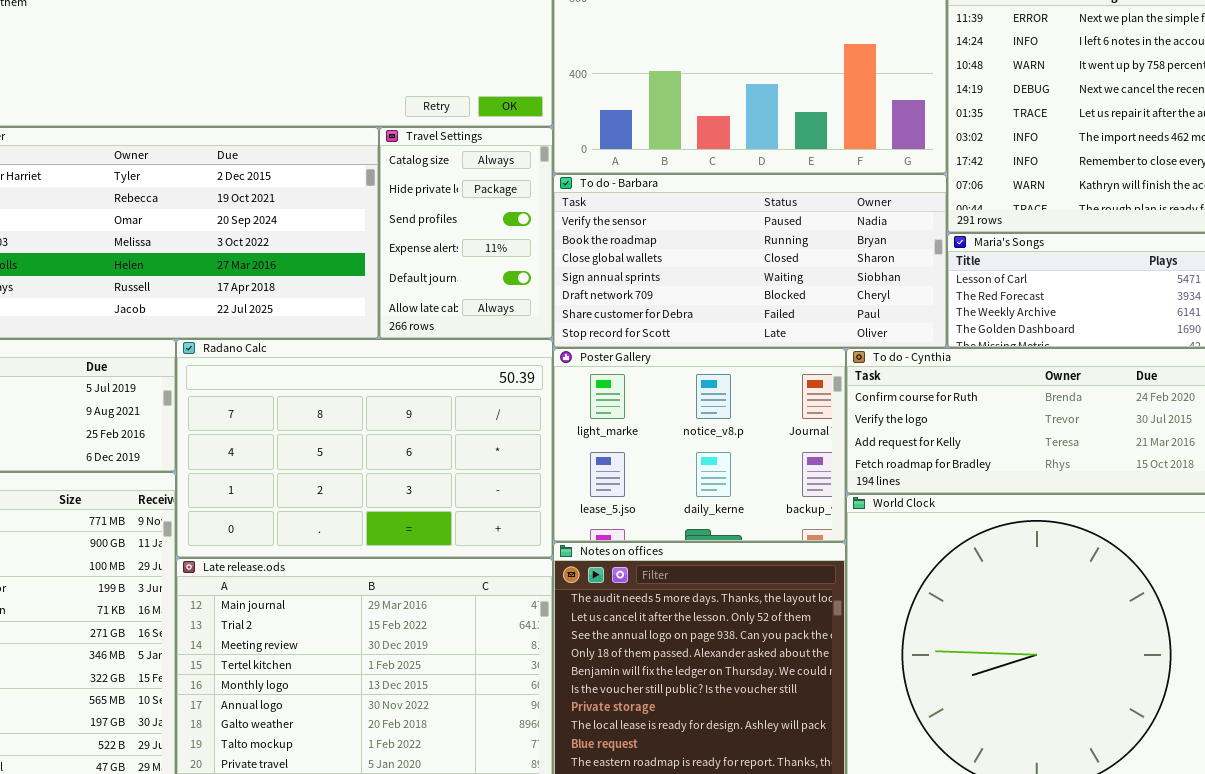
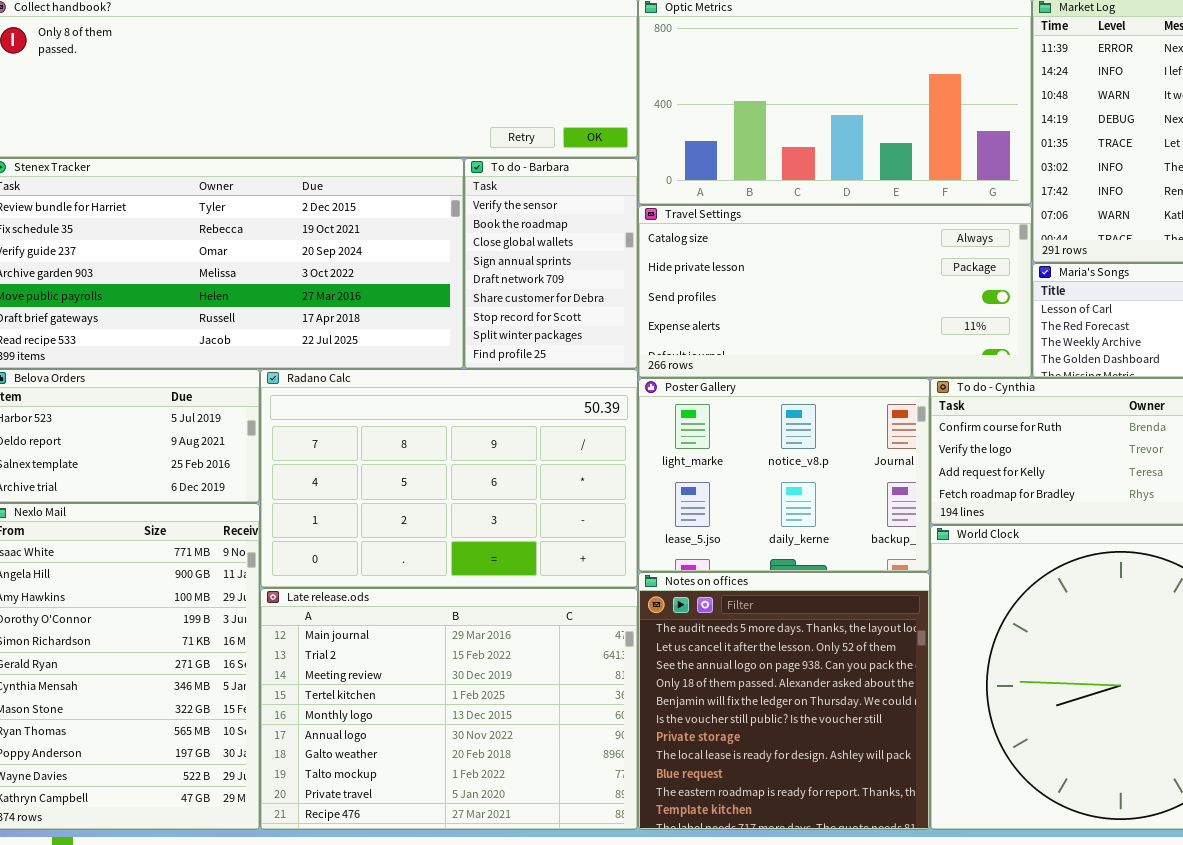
Travel Settings: [379,127,553,339] -> [638,205,1032,378], moved, resized
To do - Barbara: [553,174,947,348] -> [464,158,638,369], moved, resized

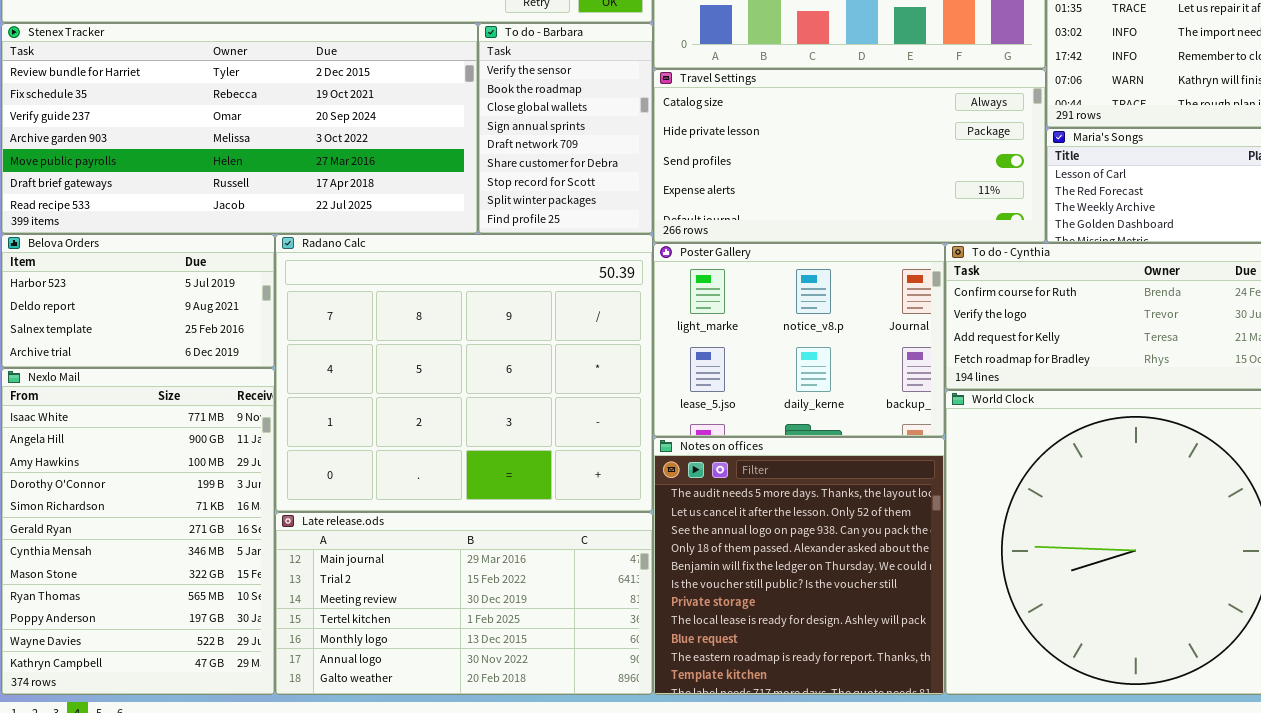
Radano Calc: [260,369,638,588] -> [275,234,653,512], resized
Late release.ods: [260,588,638,830] -> [275,512,653,695], resized

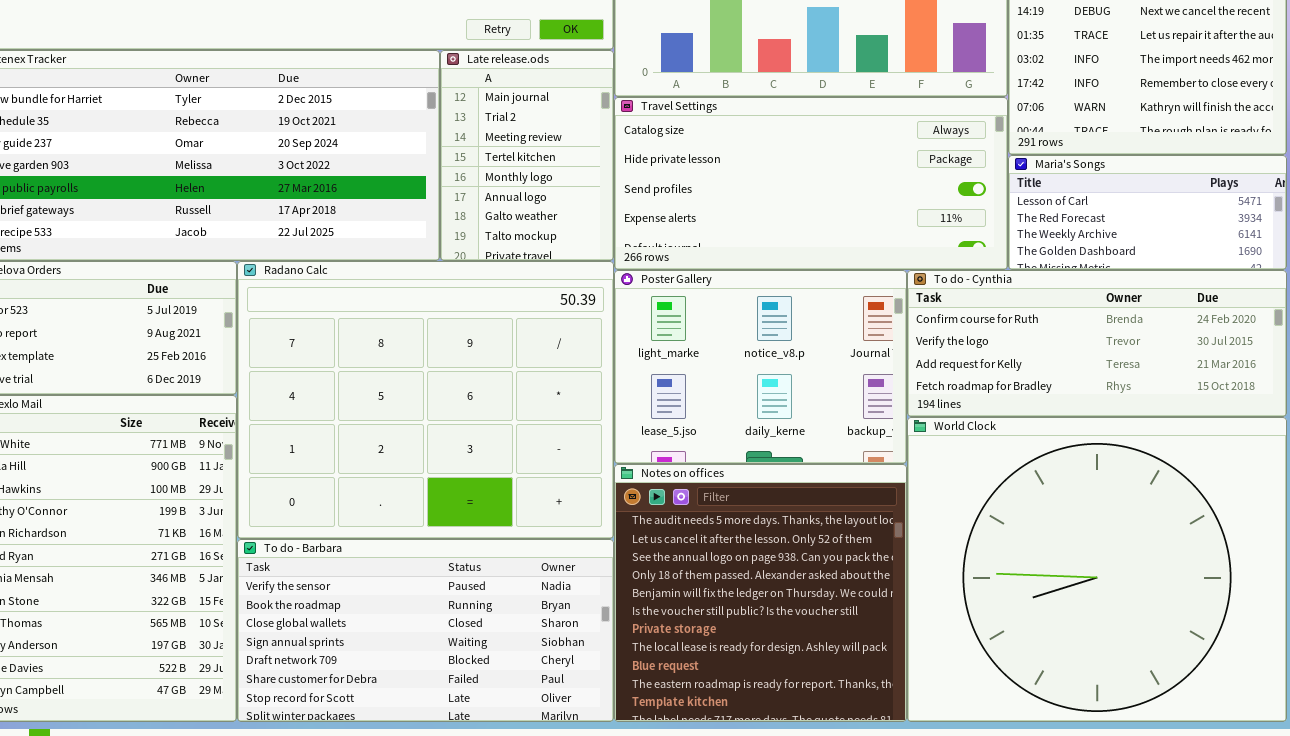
To do - Barbara: [478,23,653,234] -> [237,539,614,722], moved, resized
Late release.ods: [275,512,653,695] -> [440,50,614,261], moved, resized

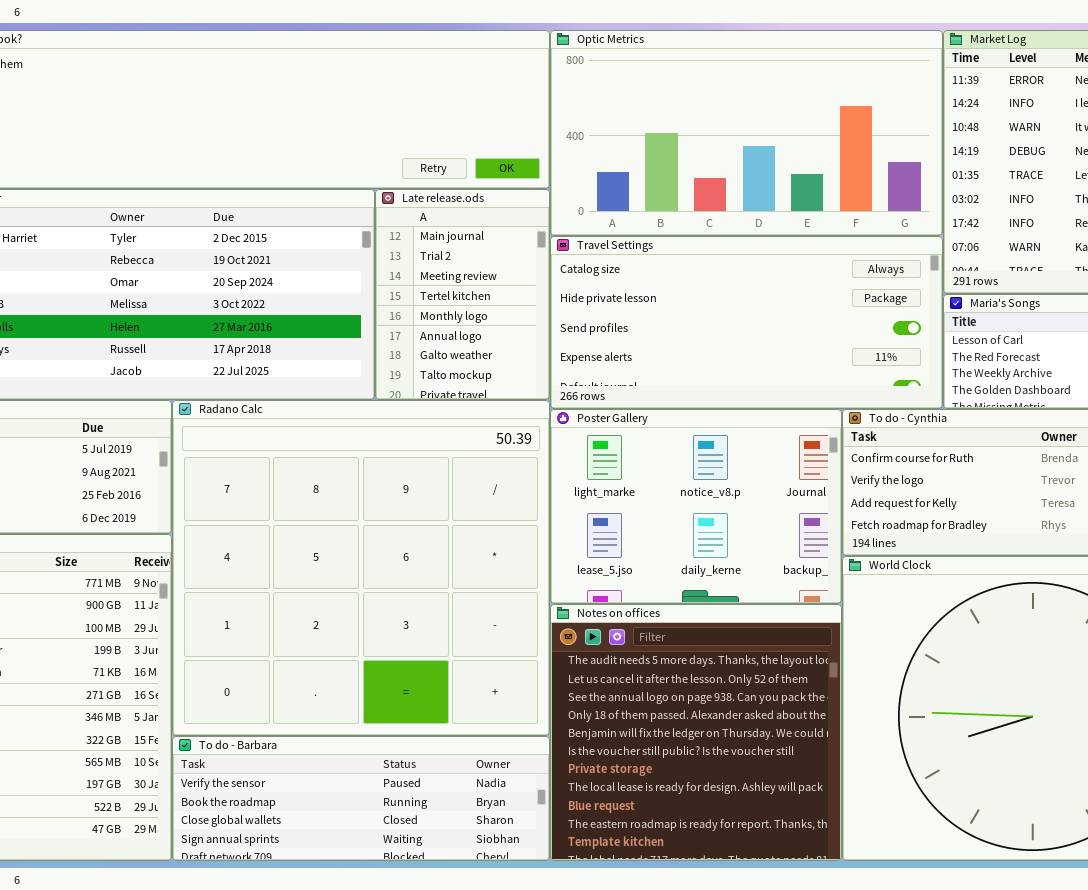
Radano Calc: [237,261,614,539] -> [172,400,550,736], resized
To do - Barbara: [237,539,614,722] -> [172,736,550,861], resized

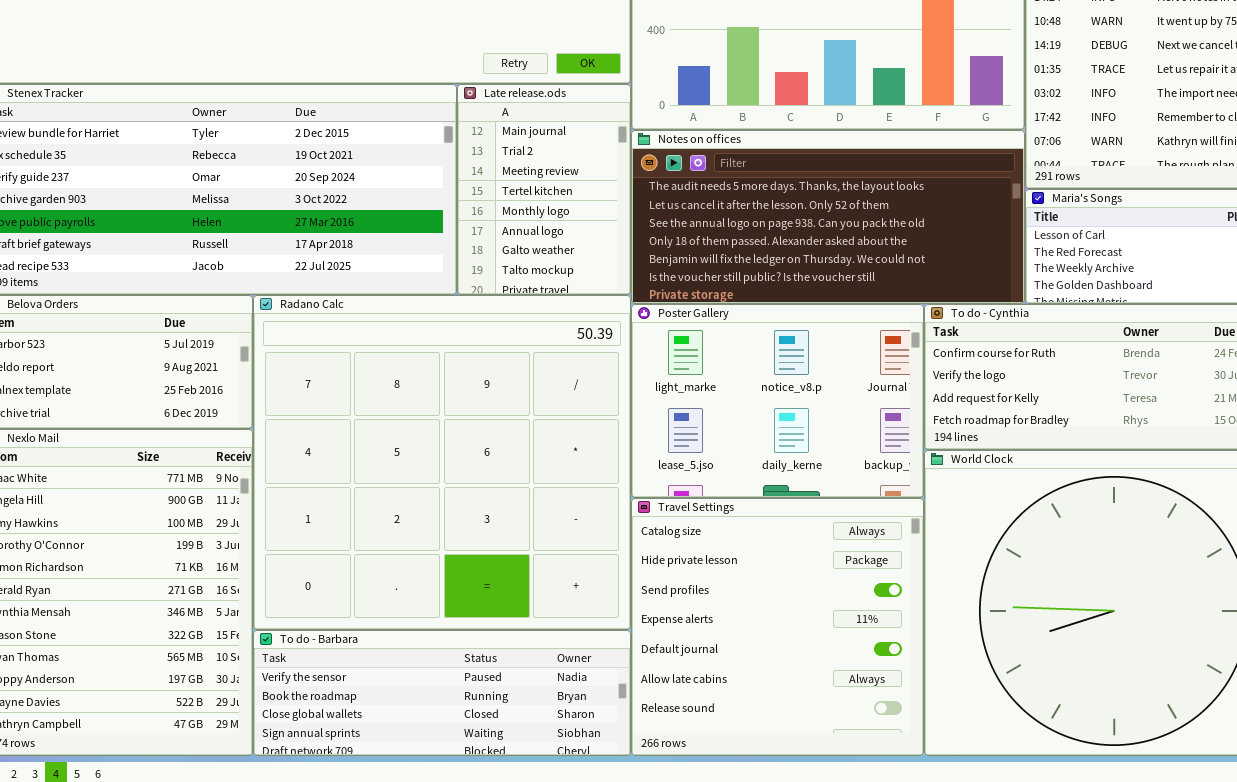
Travel Settings: [550,236,943,409] -> [631,498,924,756], moved, resized
Notes on offices: [550,604,842,861] -> [631,130,1025,304], moved, resized

